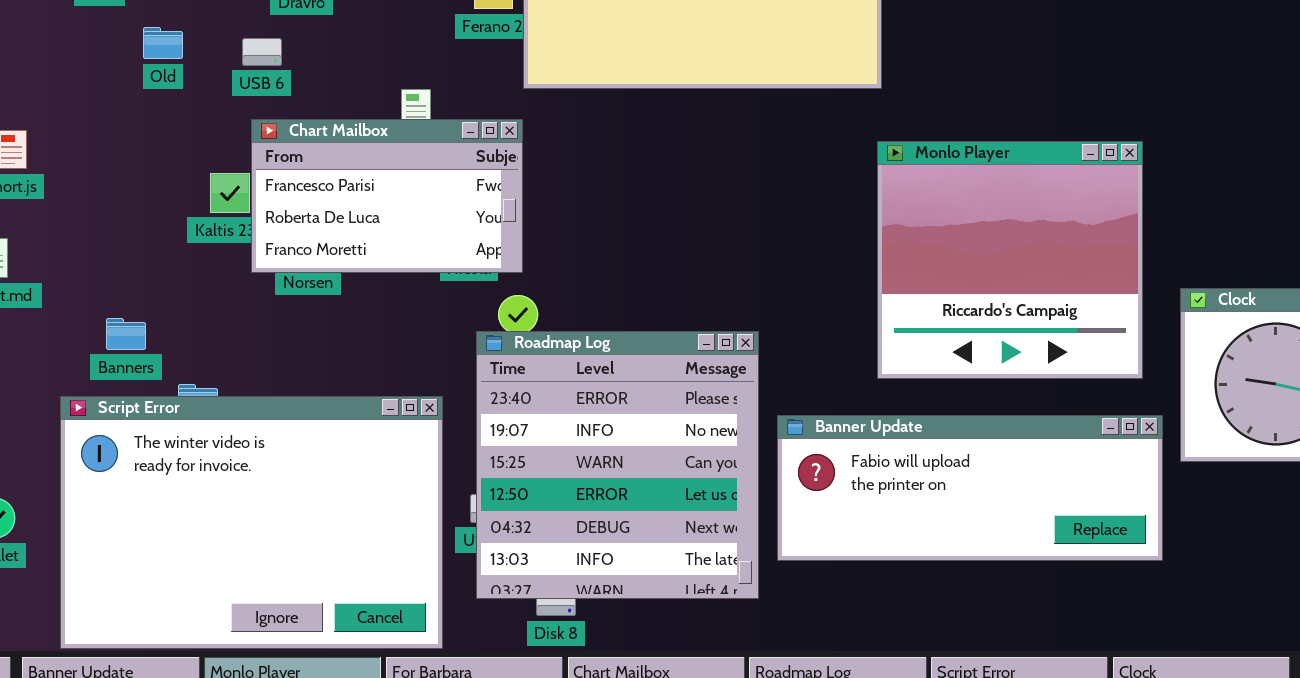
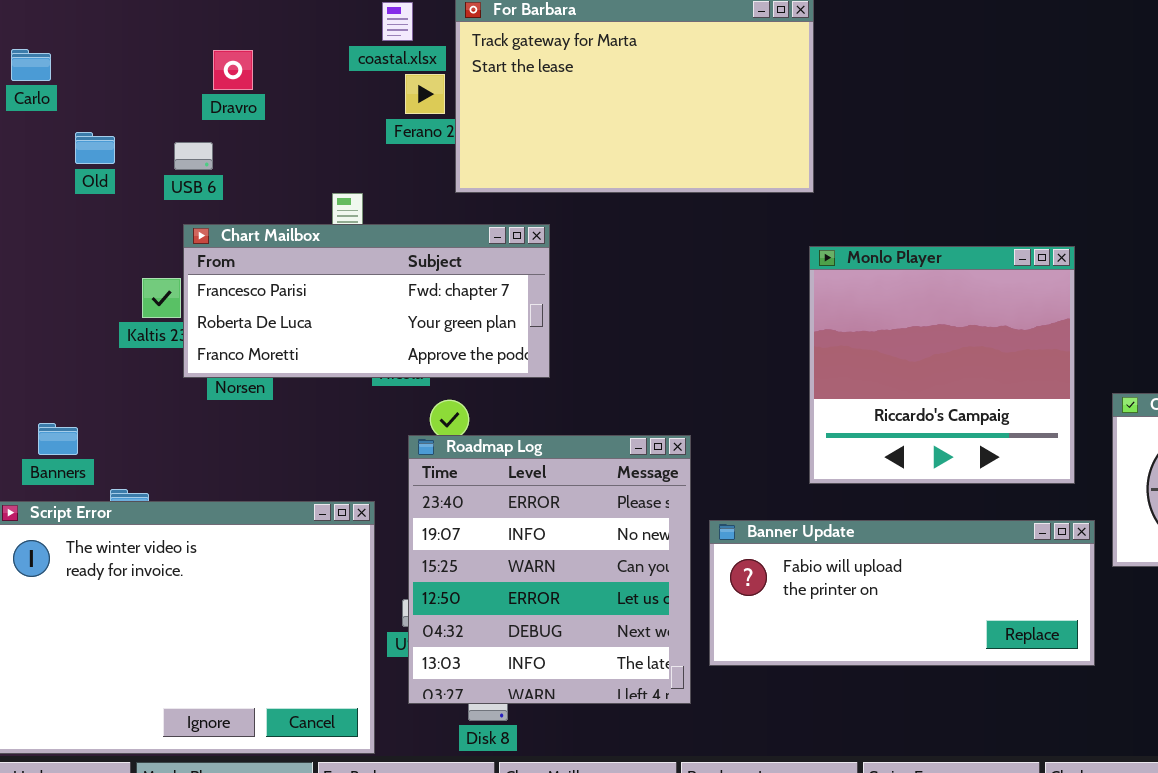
Chart Mailbox: [251,119,523,273] -> [183,224,550,378], resized

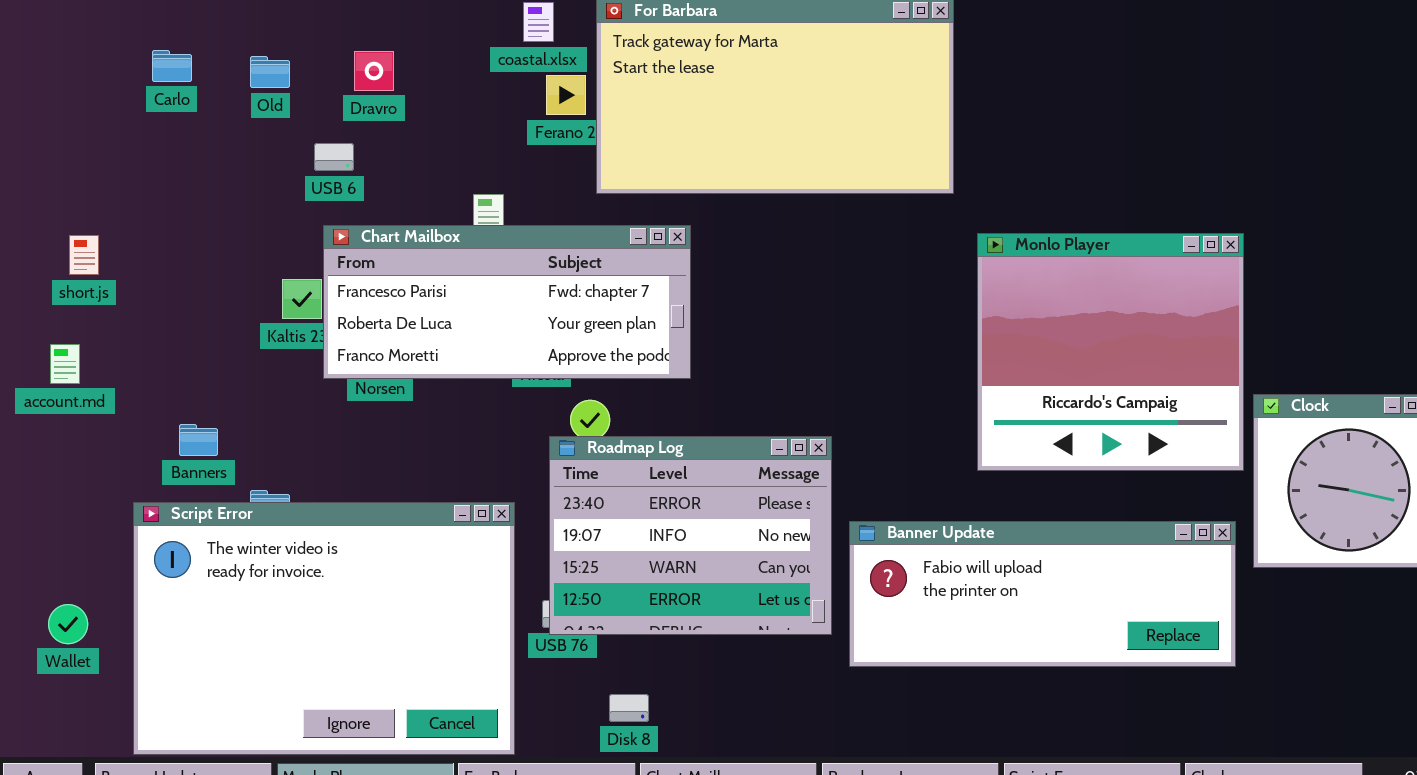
Old: [75,132,115,164] -> [250,56,290,88], moved
Monlo Player: [809,246,1075,484] -> [977,233,1244,471], moved
Roadmap Log: [408,435,691,704] -> [549,436,832,635], resized

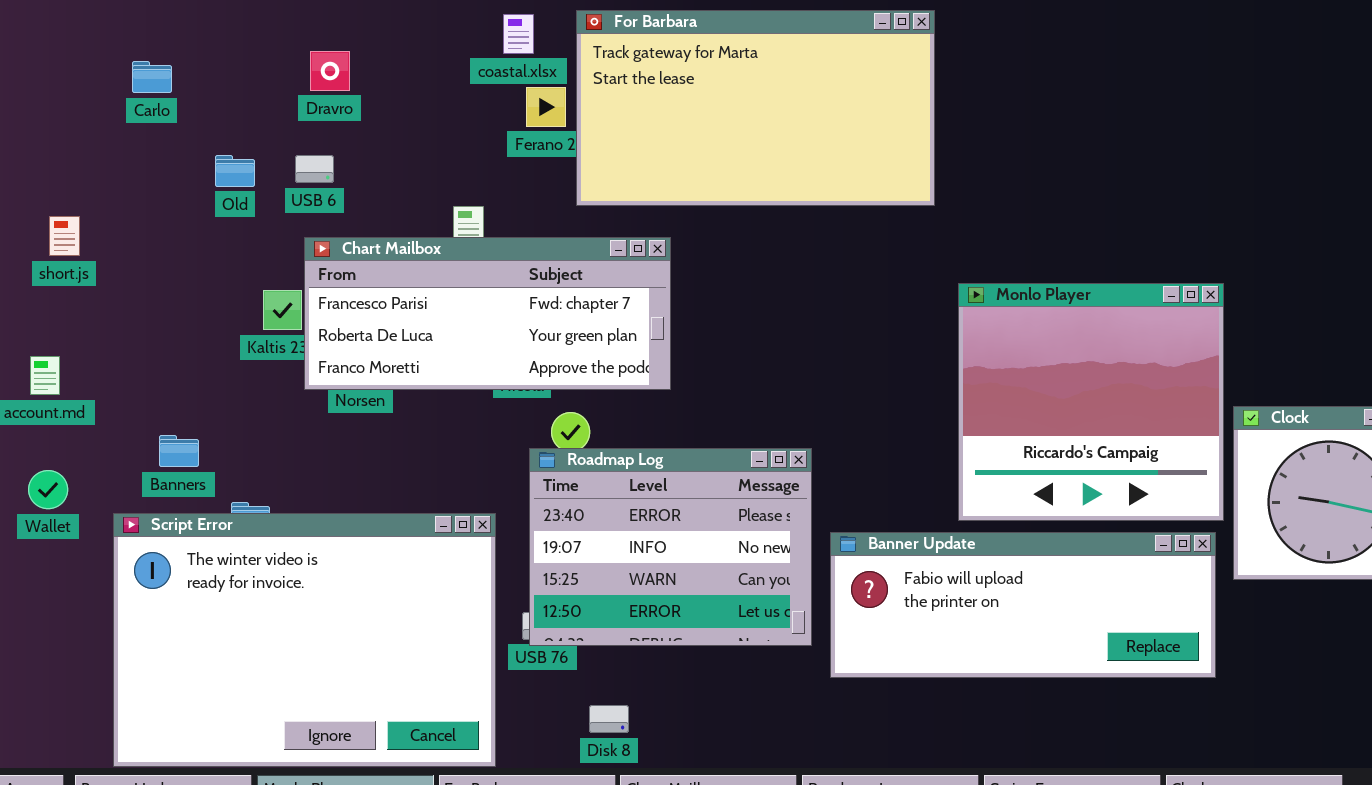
Dravro: [354,51,394,91] -> [310,51,350,91], moved
Old: [250,56,290,88] -> [215,155,255,187], moved
Monlo Player: [977,233,1244,471] -> [958,283,1224,521], moved
short.js: [69,235,99,275] -> [49,216,80,256], moved
Wallet: [48,604,88,644] -> [28,470,68,509], moved

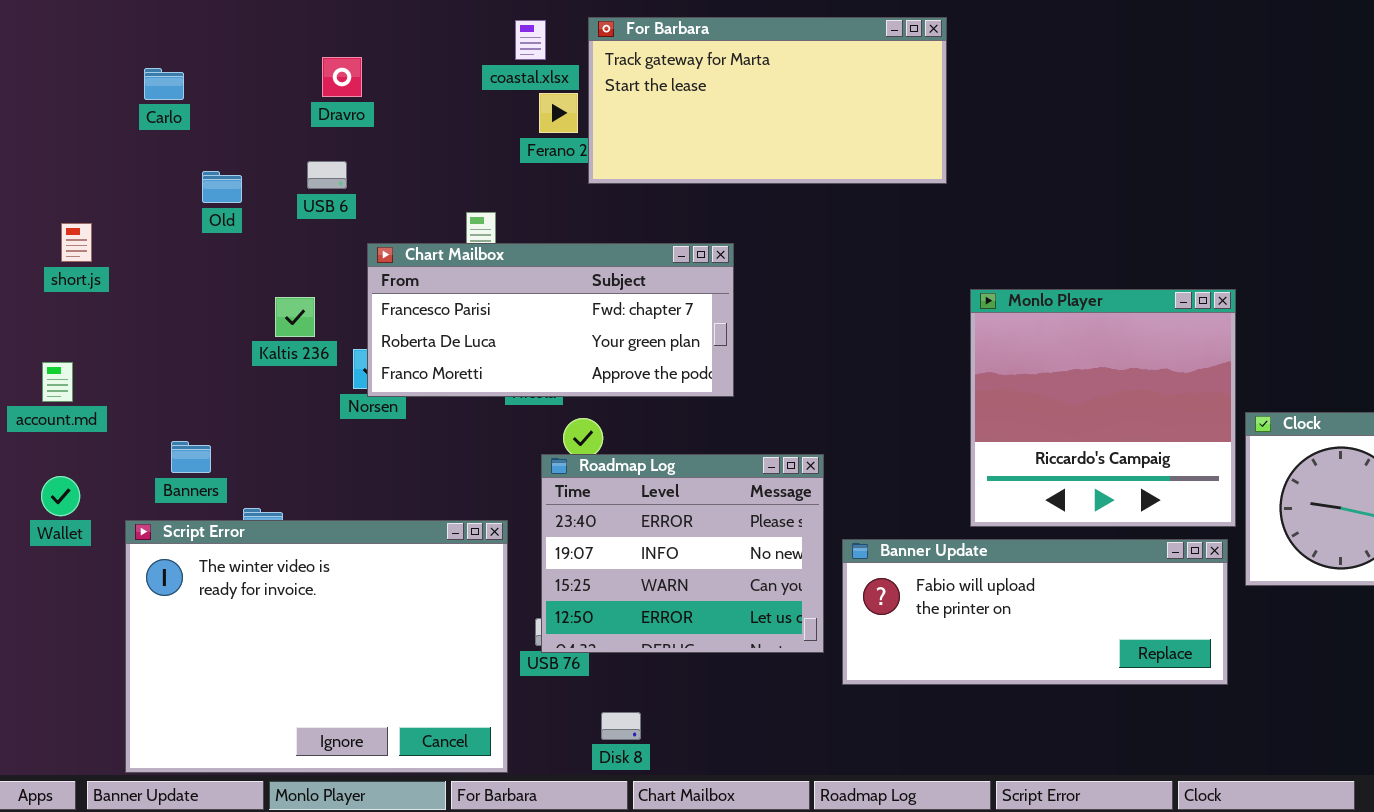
For Barbara: [576,10,935,206] -> [588,17,947,184], resized
Old: [215,155,255,187] -> [202,171,242,203], moved
Chart Mailbox: [304,237,671,390] -> [367,243,734,397], moved

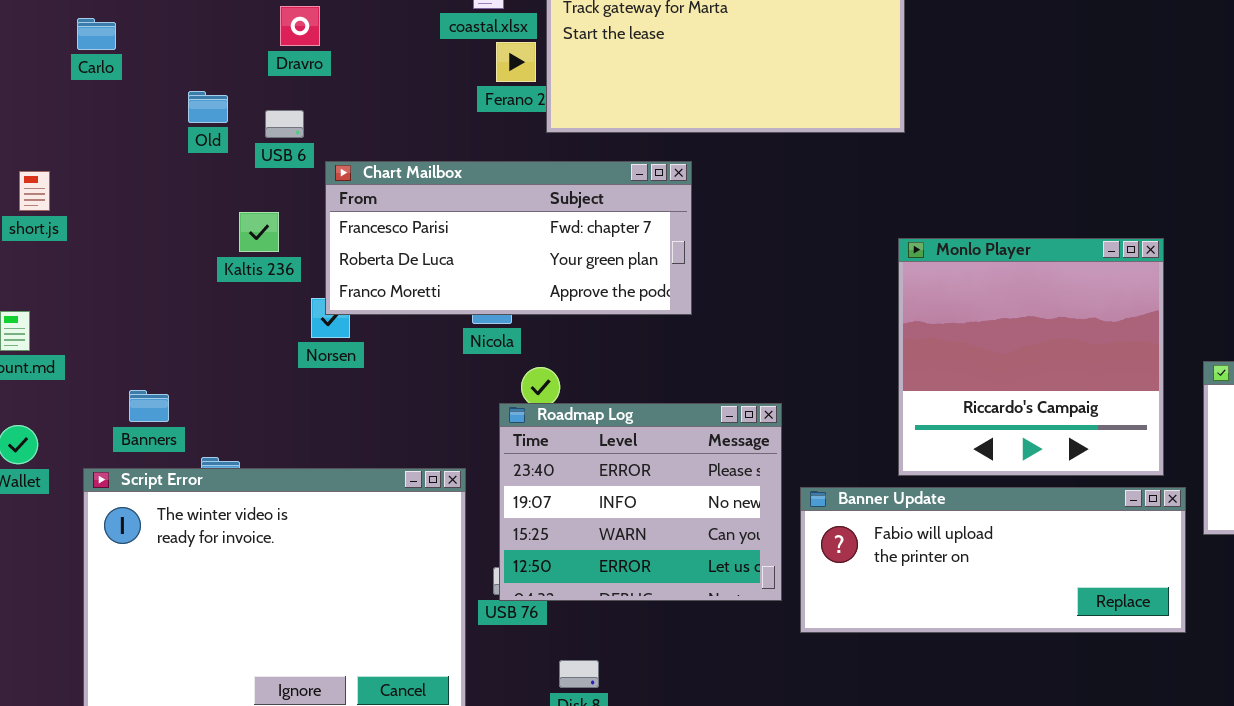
Carlo: [144,68,184,100] -> [77,18,116,50], moved
Old: [202,171,242,203] -> [188,91,228,123], moved
Chart Mailbox: [367,243,734,397] -> [325,161,692,315], moved
Monlo Player: [970,289,1236,527] -> [898,238,1164,476], moved
Kaltis 236: [275,297,315,337] -> [239,212,279,252], moved

